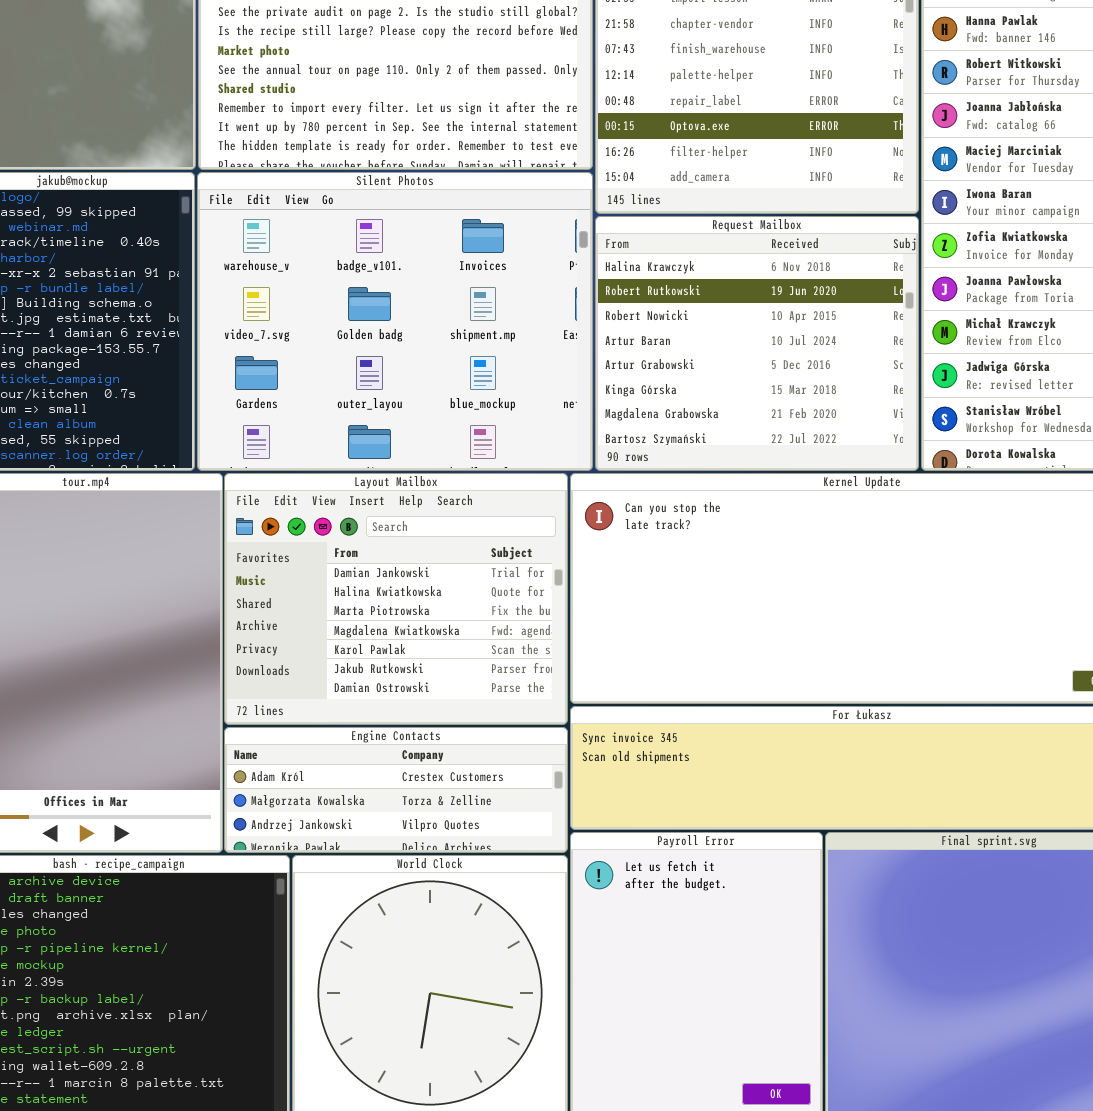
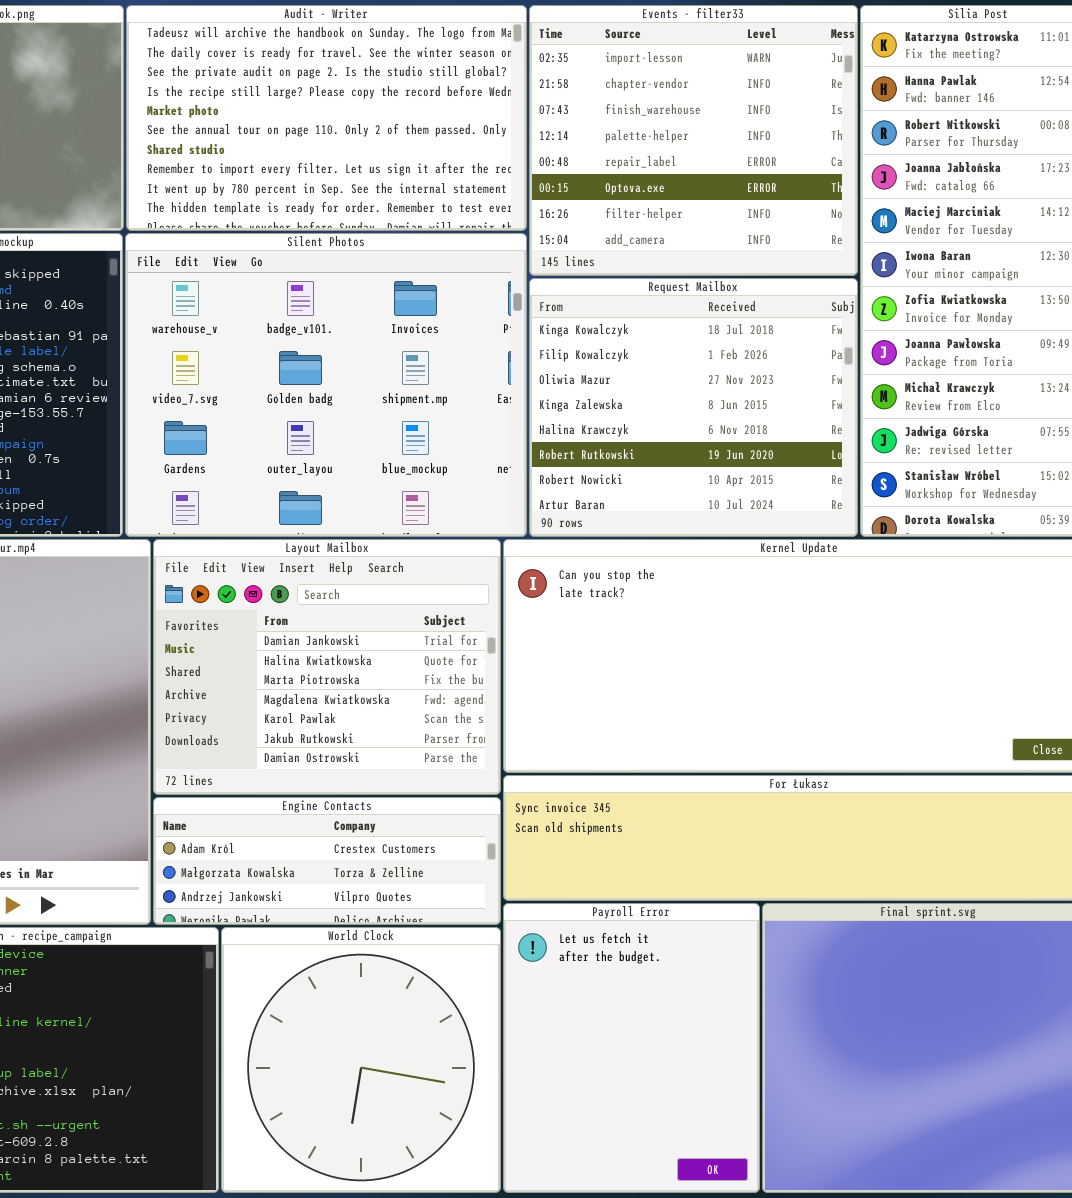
Request Mailbox: [595,216,919,471] -> [529,278,858,537], scrolled up 4 rows

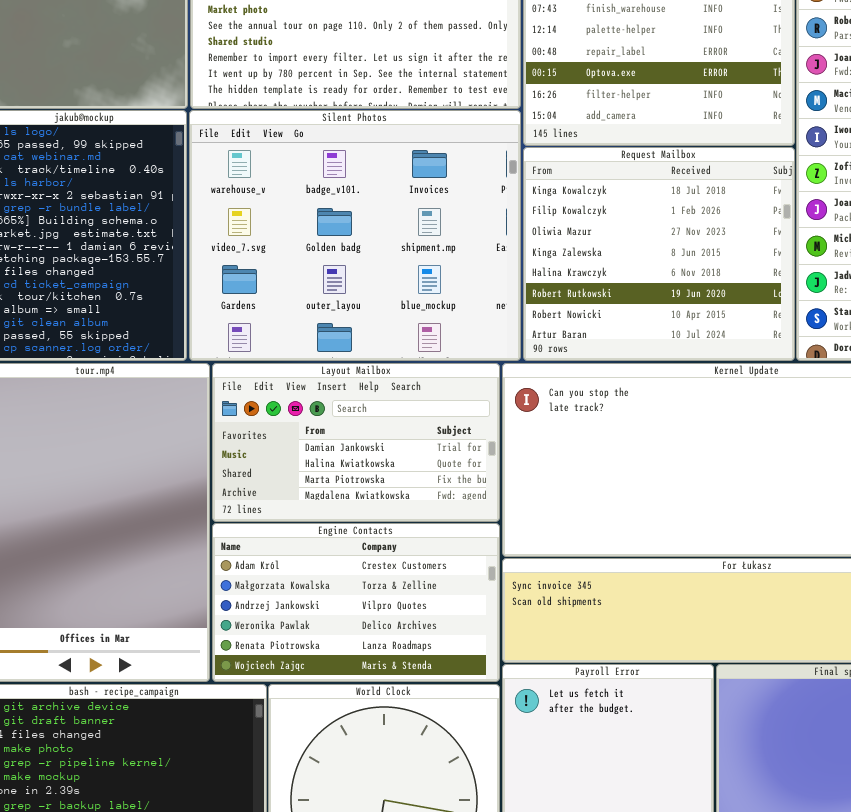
Layout Mailbox: [153,539,501,795] -> [212,363,500,522], resized
Engine Contacts: [153,797,501,925] -> [212,523,500,682], resized

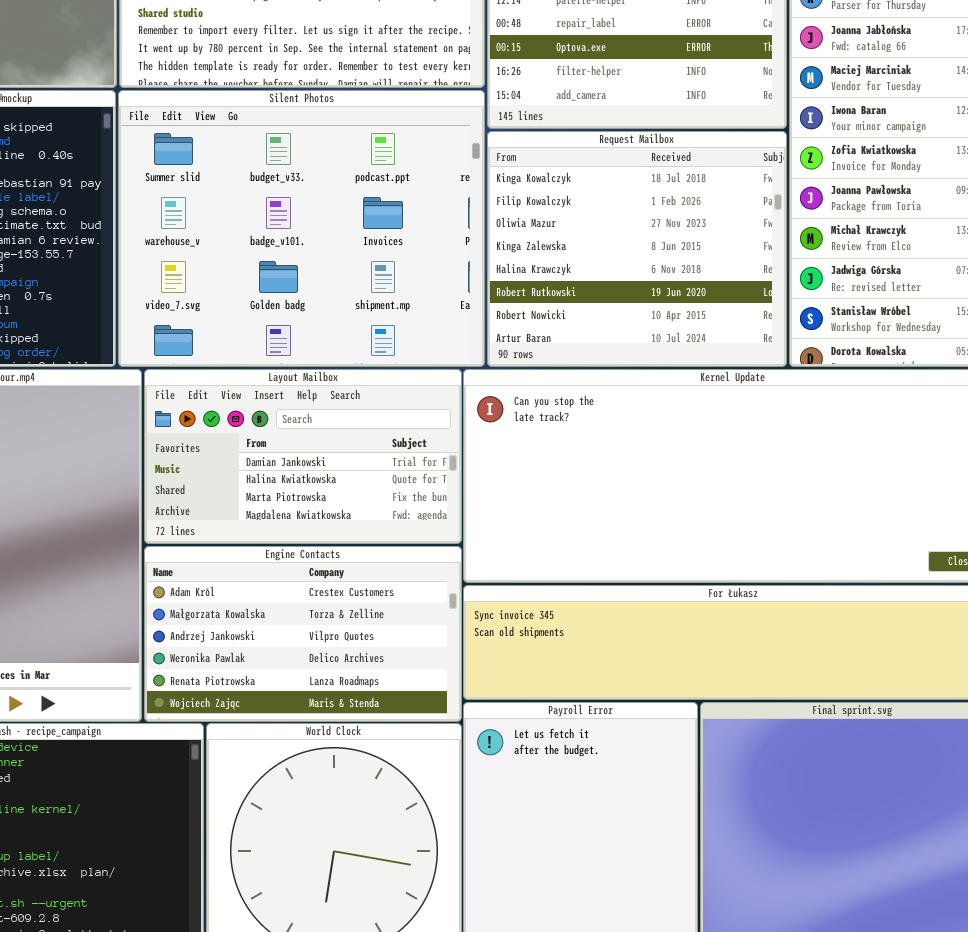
Silent Photos: [189,110,521,361] -> [118,90,485,367], scrolled up 1 row

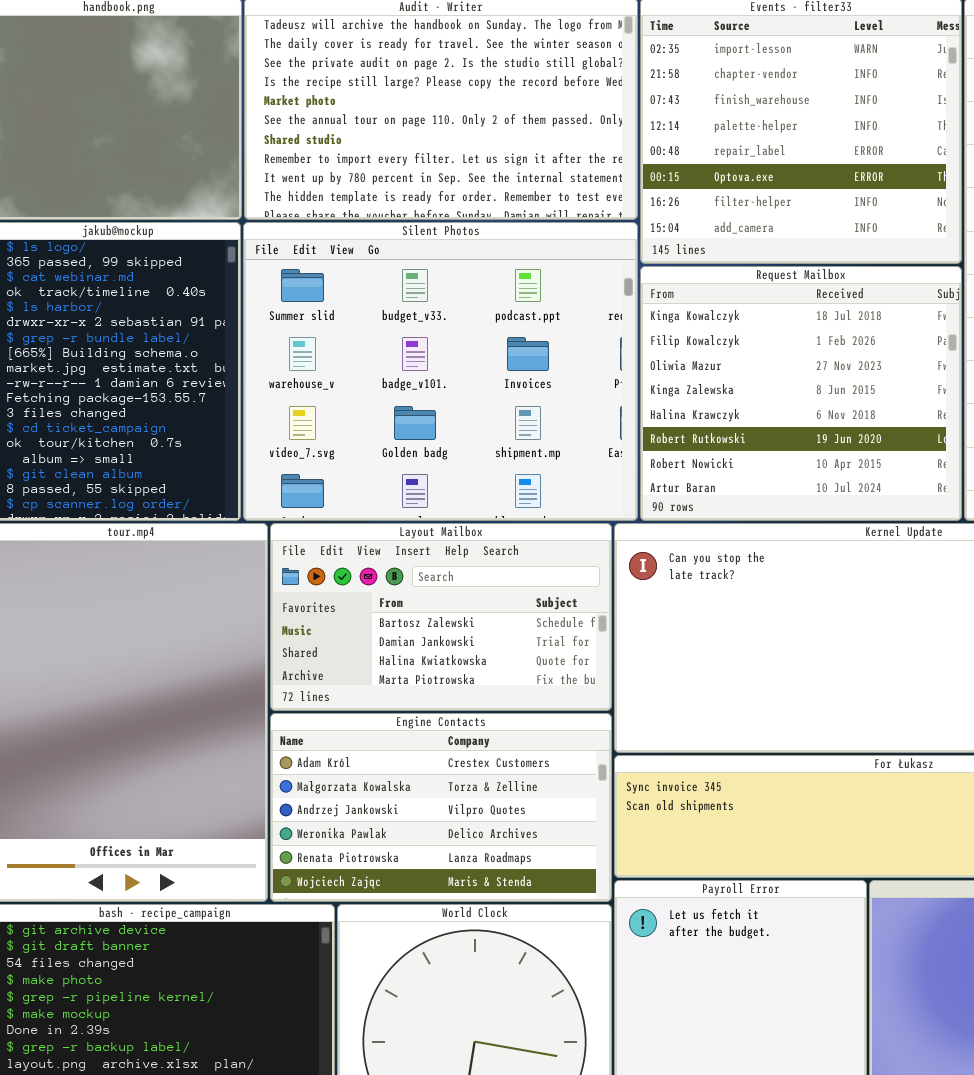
Layout Mailbox: [144,369,462,544] -> [270,523,612,711], scrolled up 1 row

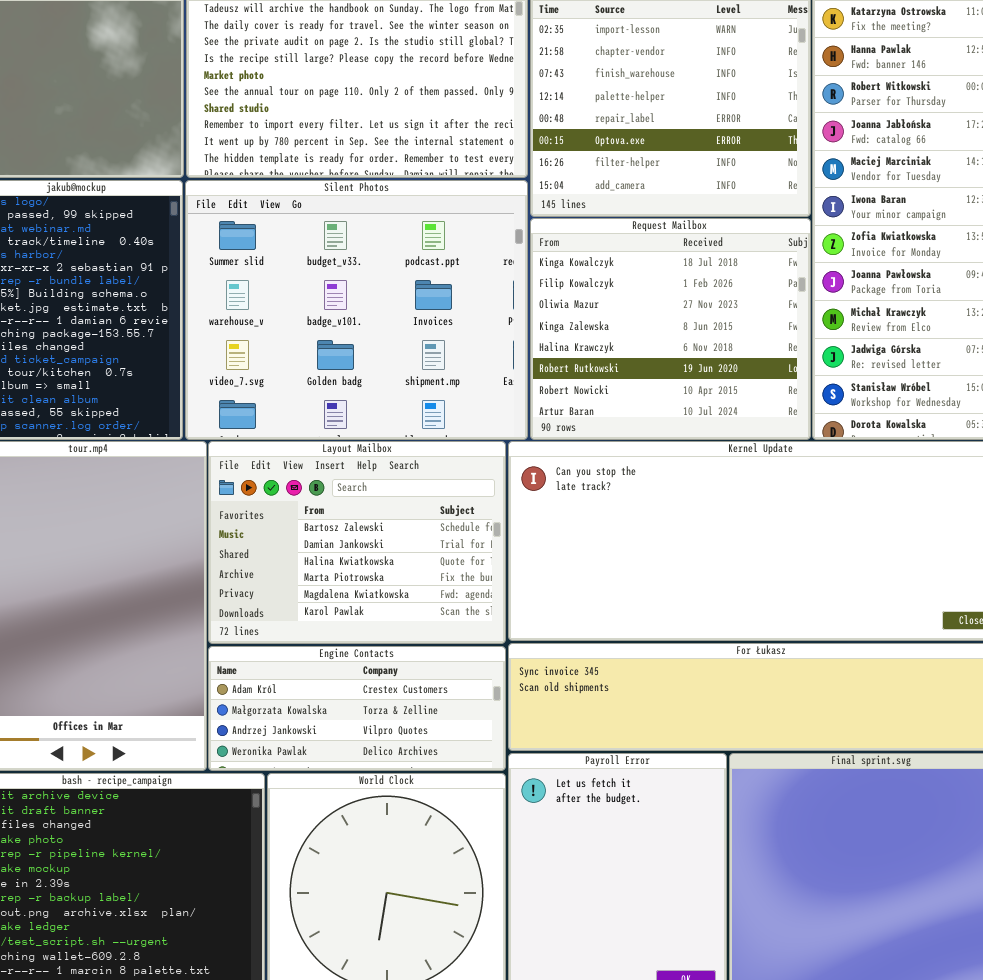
Layout Mailbox: [270,523,612,711] -> [208,441,506,644], resized
Engine Contacts: [270,713,612,902] -> [208,646,506,771], resized

